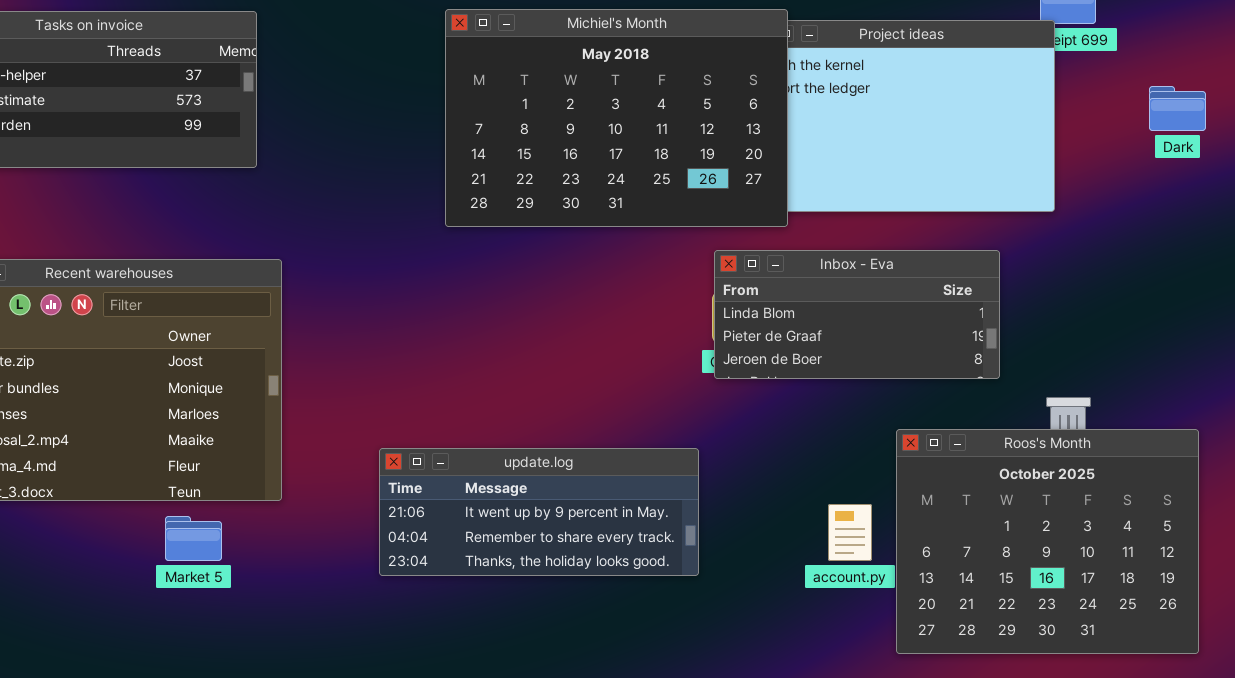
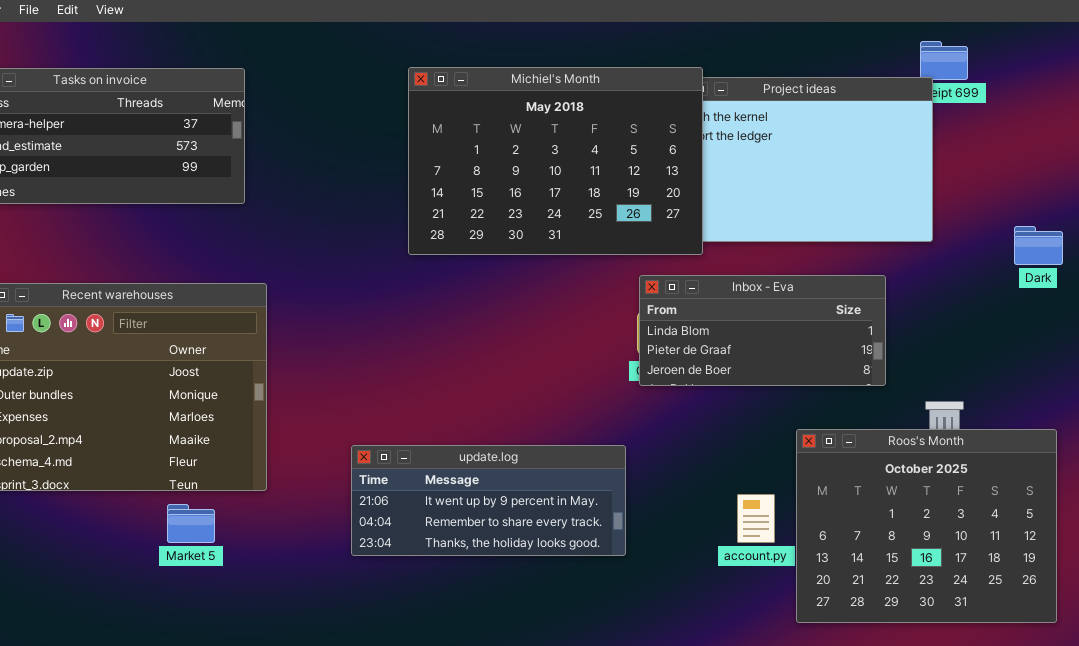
Dark: [1149,86,1206,131] -> [1014,226,1063,265], moved

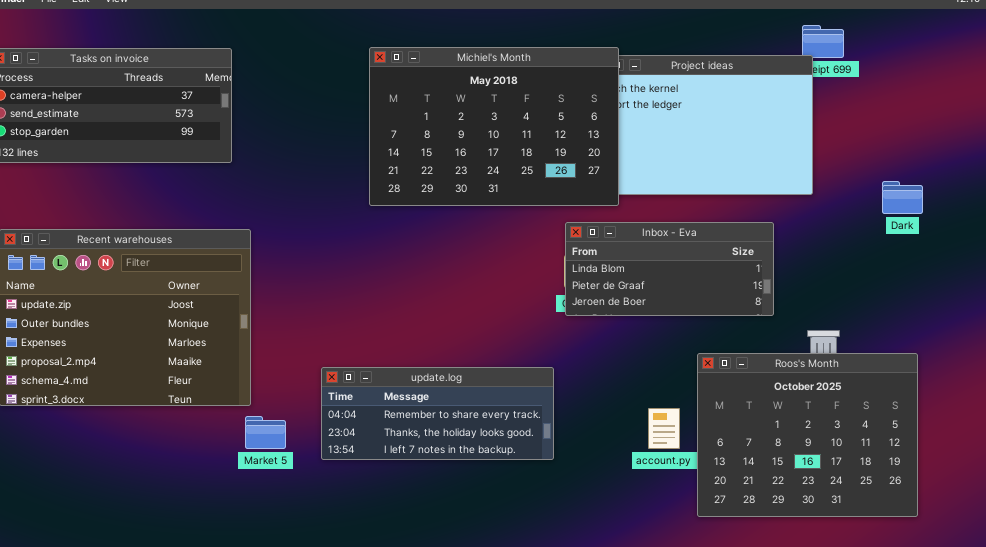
update.log: [351,445,626,556] -> [321,367,554,460], scrolled down 1 row
Market 5: [167,504,215,543] -> [245,416,286,449], moved

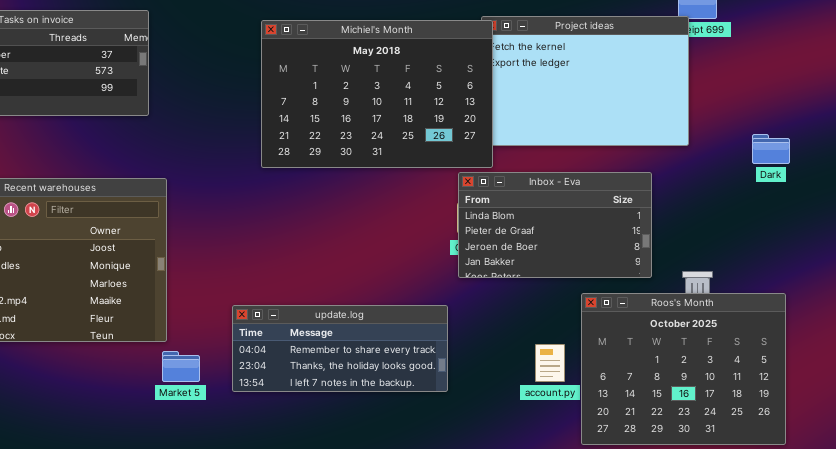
Michiel's Month: [369,47,619,206] -> [261,20,493,168], moved
Inbox - Eva: [565,222,774,316] -> [458,172,652,278], resized

